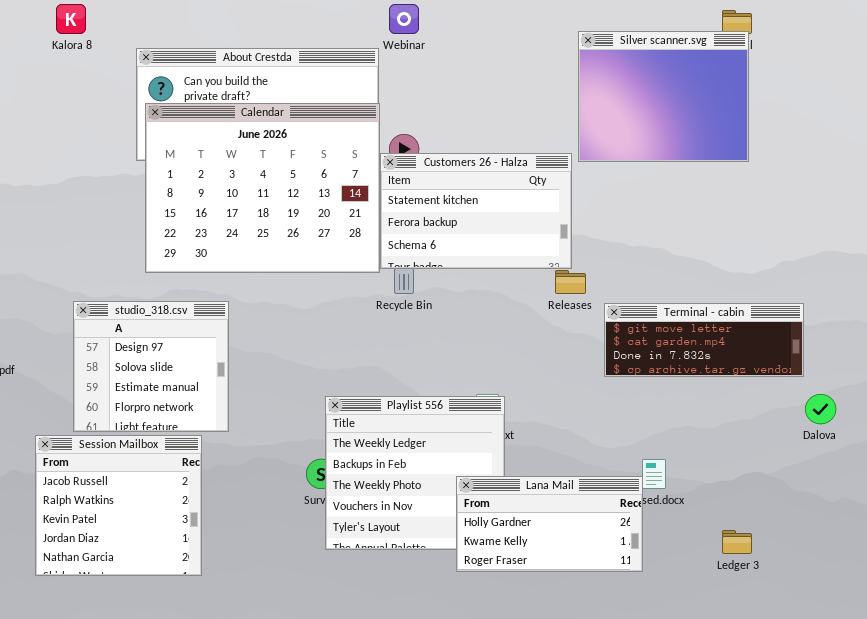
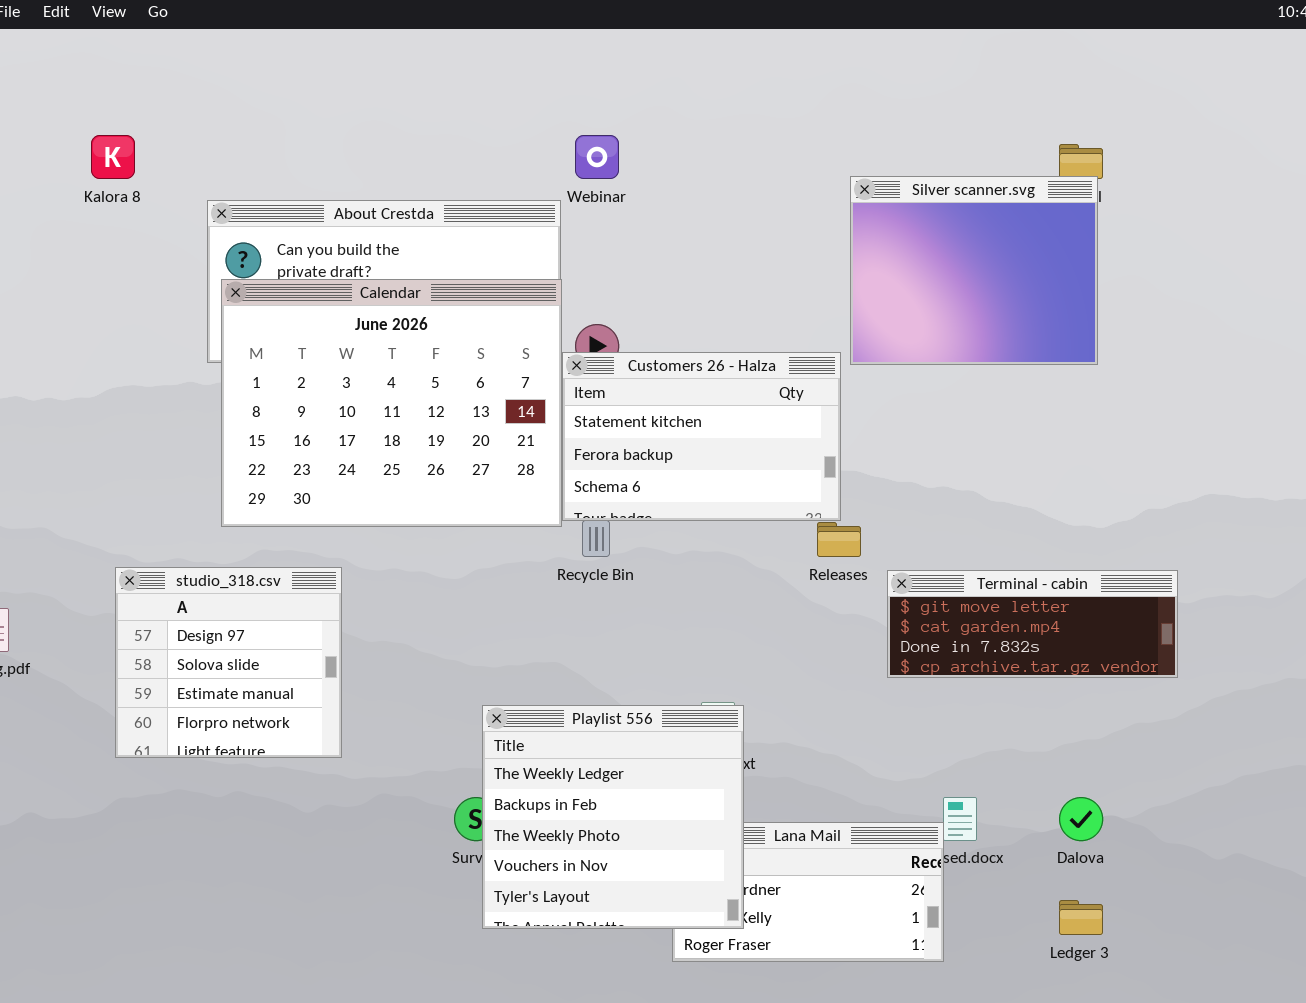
Dalova: [805,394,836,424] -> [1059,797,1103,841], moved
Playlist 556: [325,396,505,550] -> [482,705,744,929], raised
Session Mailbox: [35,435,202,576] -> none, closed

